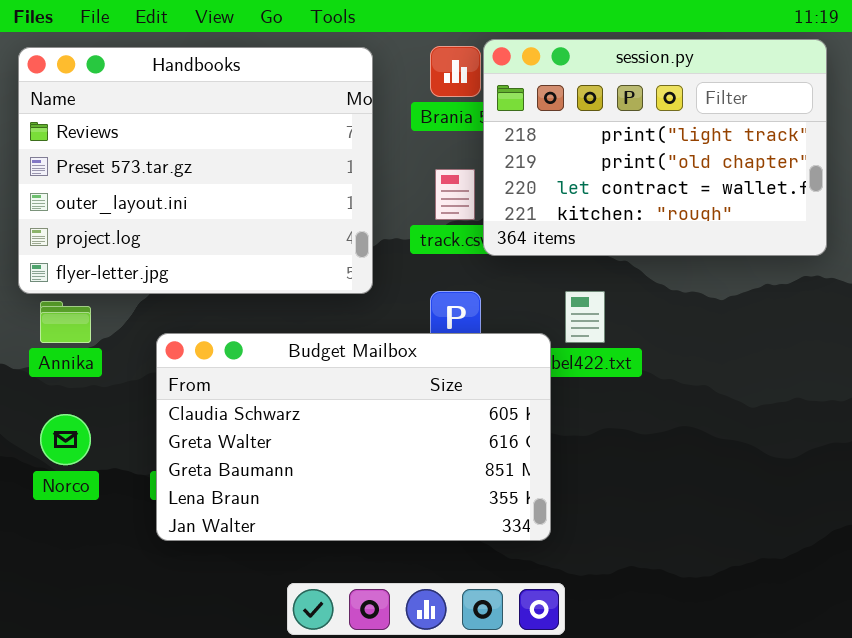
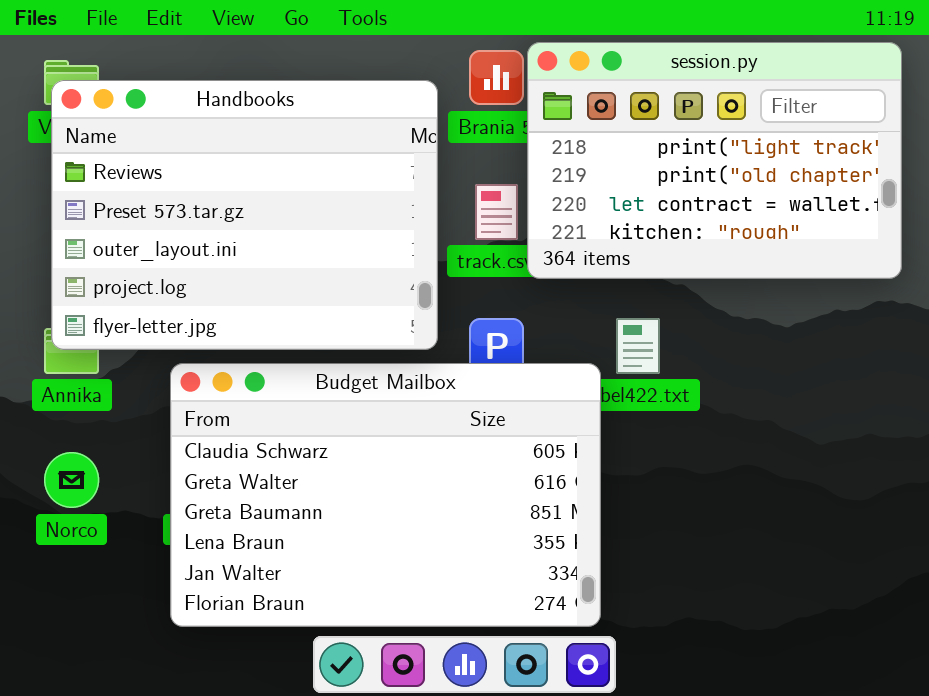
Handbooks: [18,47,373,294] -> [51,80,438,350], moved
Budget Mailbox: [156,333,551,541] -> [170,363,601,627], resized

